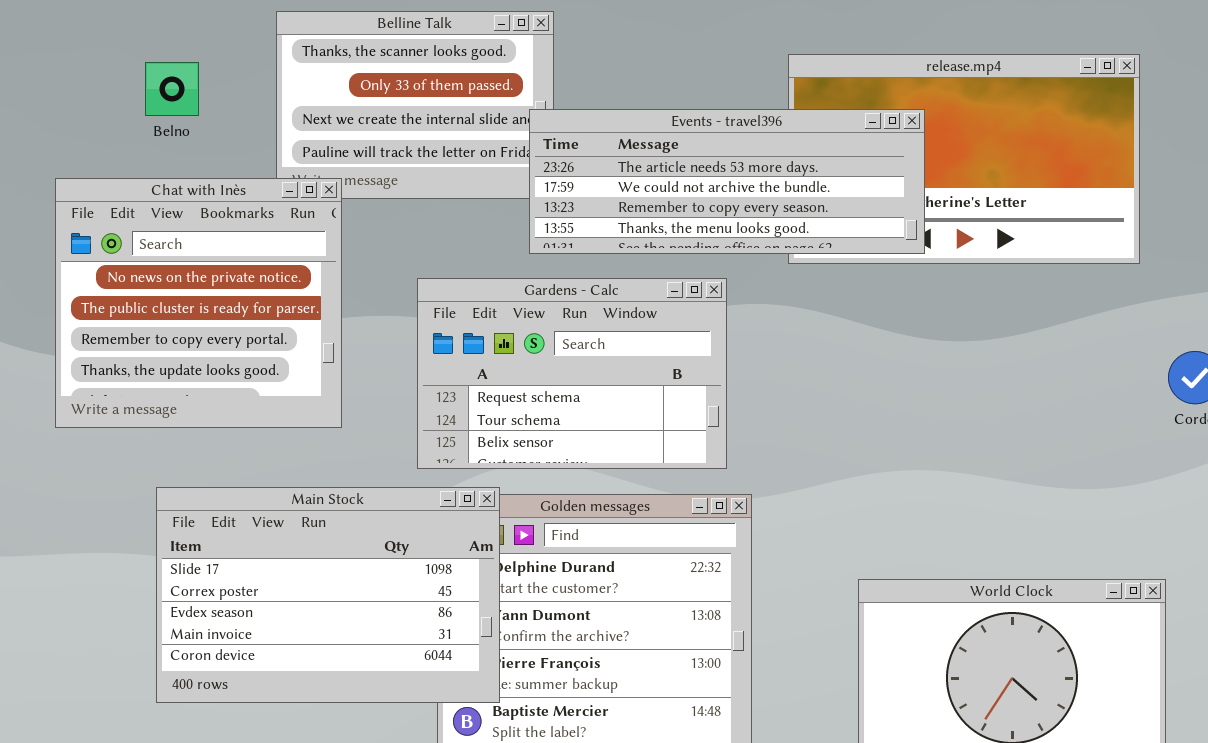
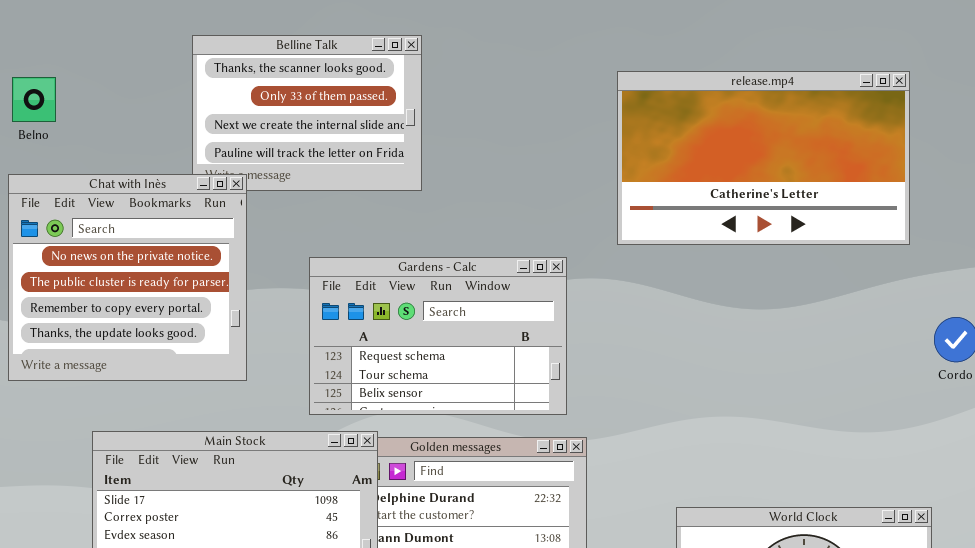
Belno: [145,62,199,116] -> [12,77,56,122], moved
Events - travel396: [529,109,925,254] -> none, closed

